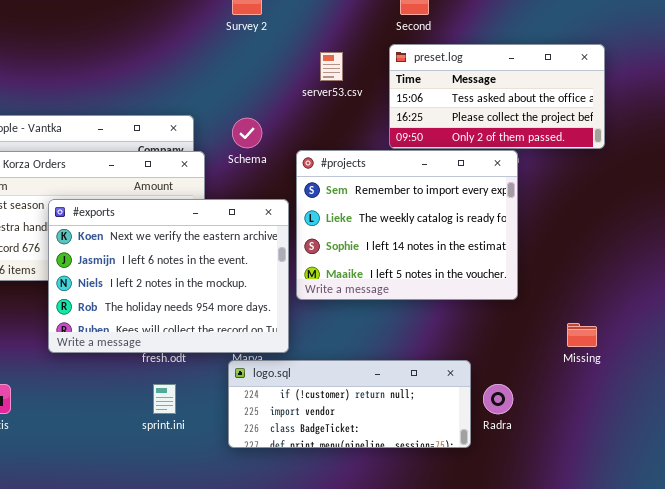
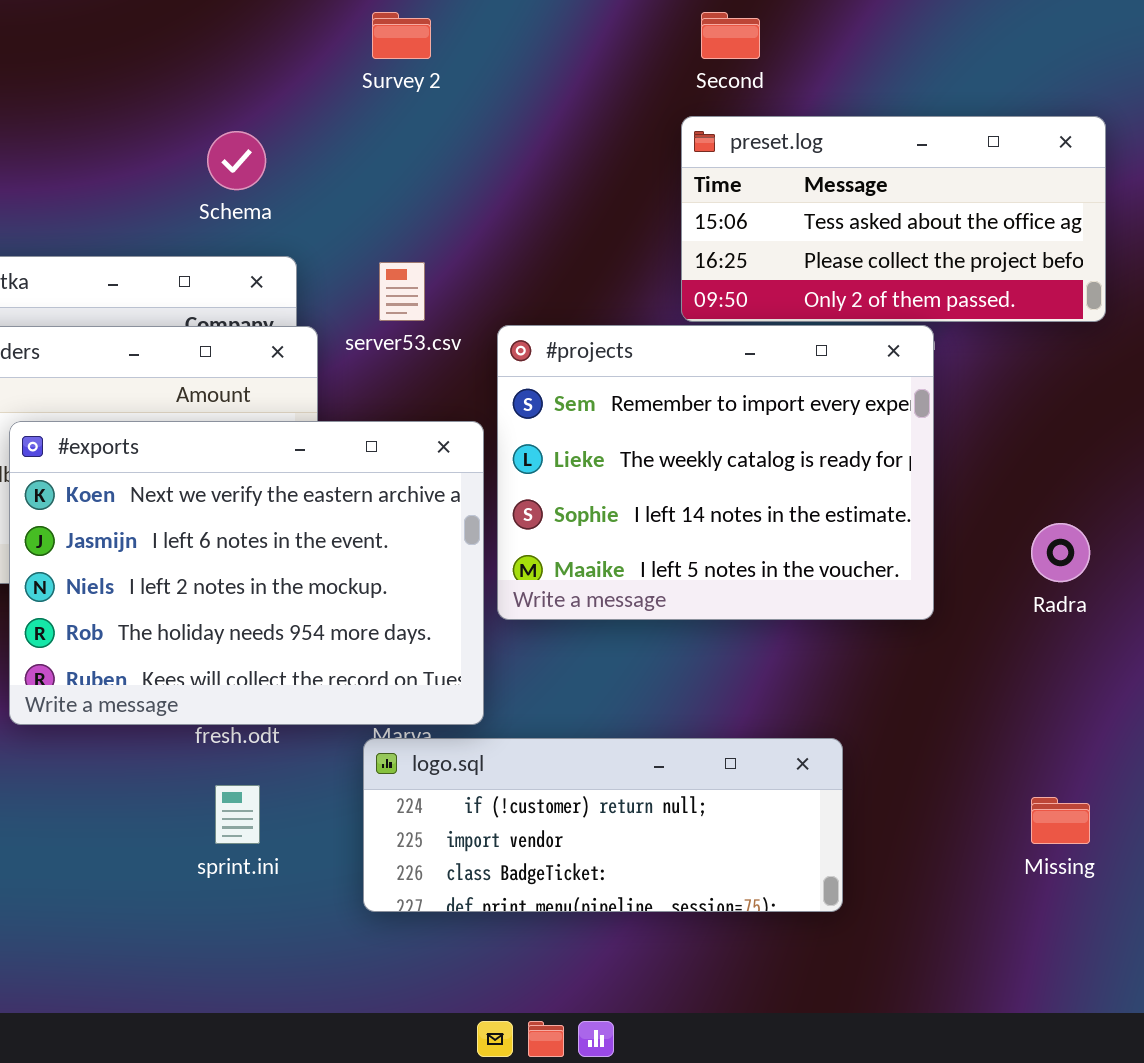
server53.csv: [320,52,343,81] -> [379,262,425,321], moved
Schema: [232,118,262,148] -> [207,131,266,190], moved
Missing: [567,323,597,347] -> [1031,797,1090,844], moved
Radra: [483,384,513,414] -> [1031,523,1090,582], moved

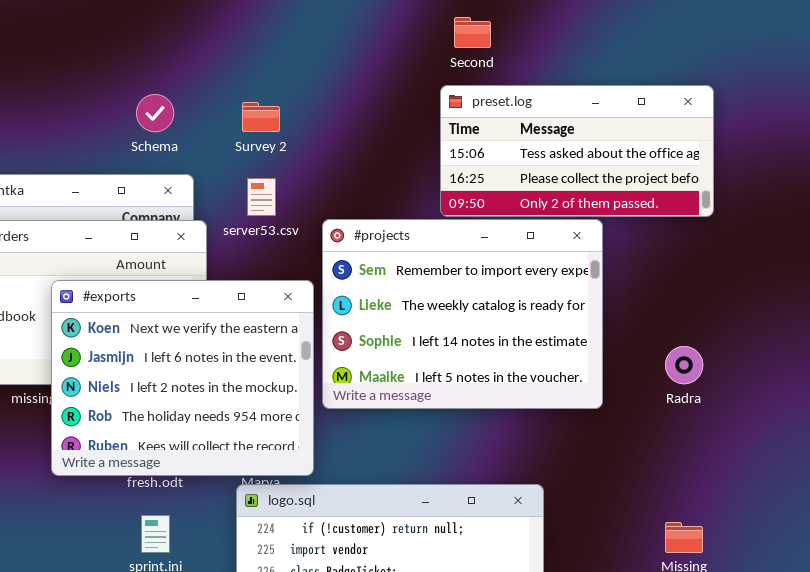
Survey 2: [372,12,431,59] -> [242,102,280,132], moved
#exports: [9,421,484,725] -> [51,280,314,476], resized

